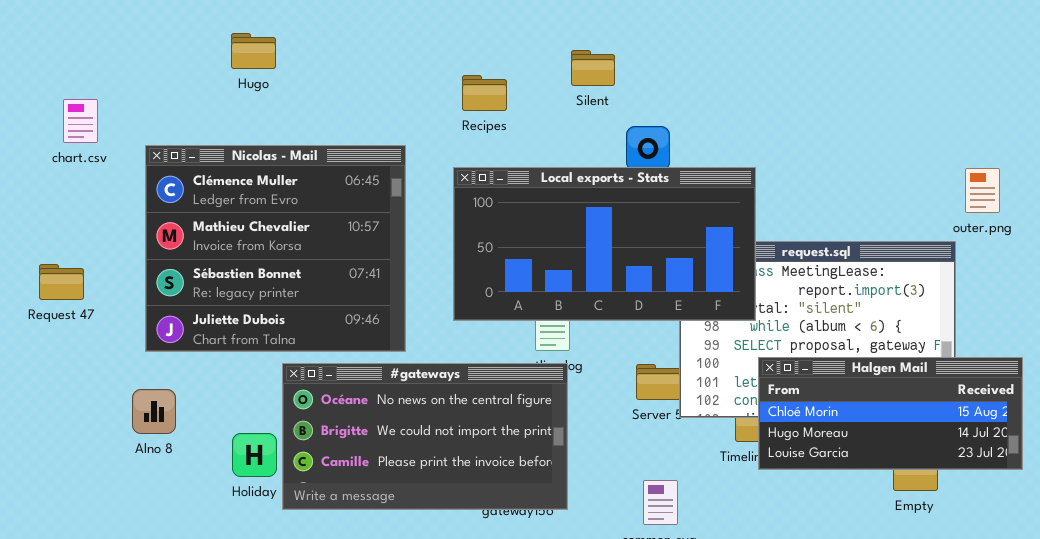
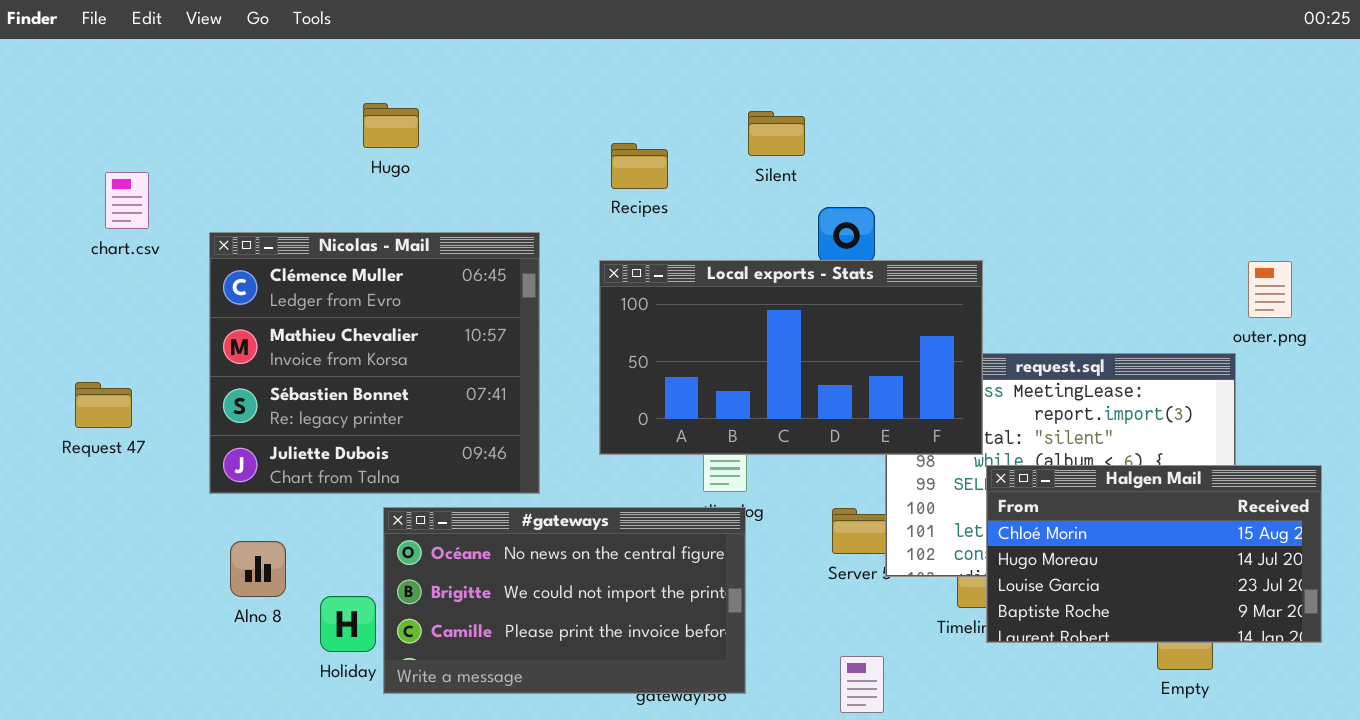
Hugo: [231,33,276,69] -> [363,103,419,148], moved
Halgen Mail: [758,357,1023,470] -> [986,465,1322,643], resized
Alno 8: [132,389,176,434] -> [230,541,286,597], moved

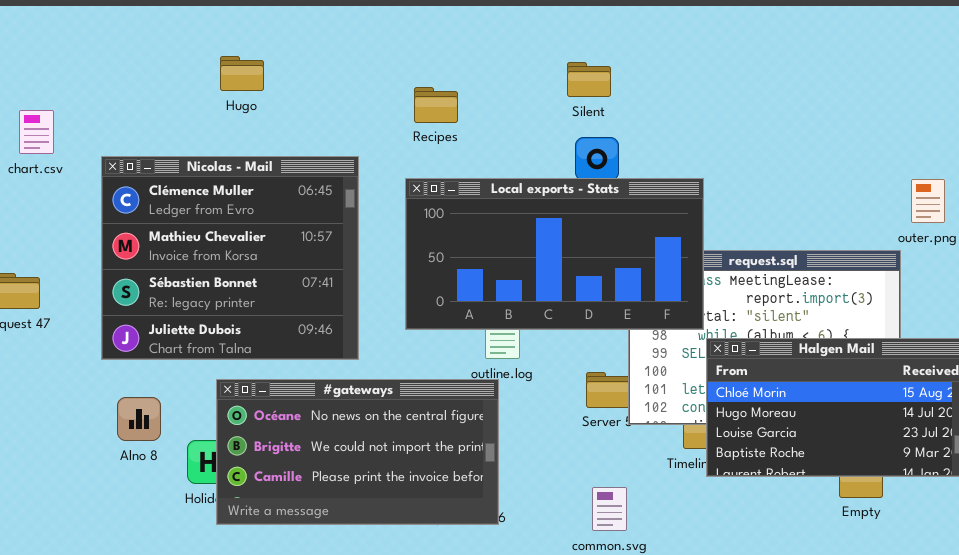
Silent: [748,111,805,156] -> [567,62,611,97], moved
#gateways: [383,507,746,694] -> [216,379,499,525], moved

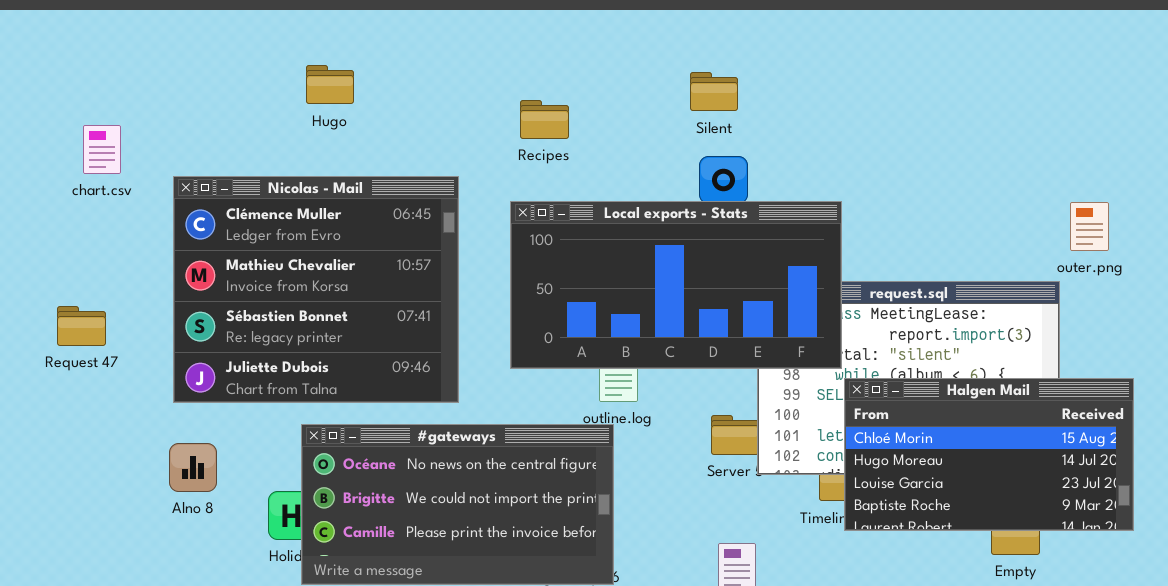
Alno 8: [117,397,161,441] -> [169,443,217,492], moved

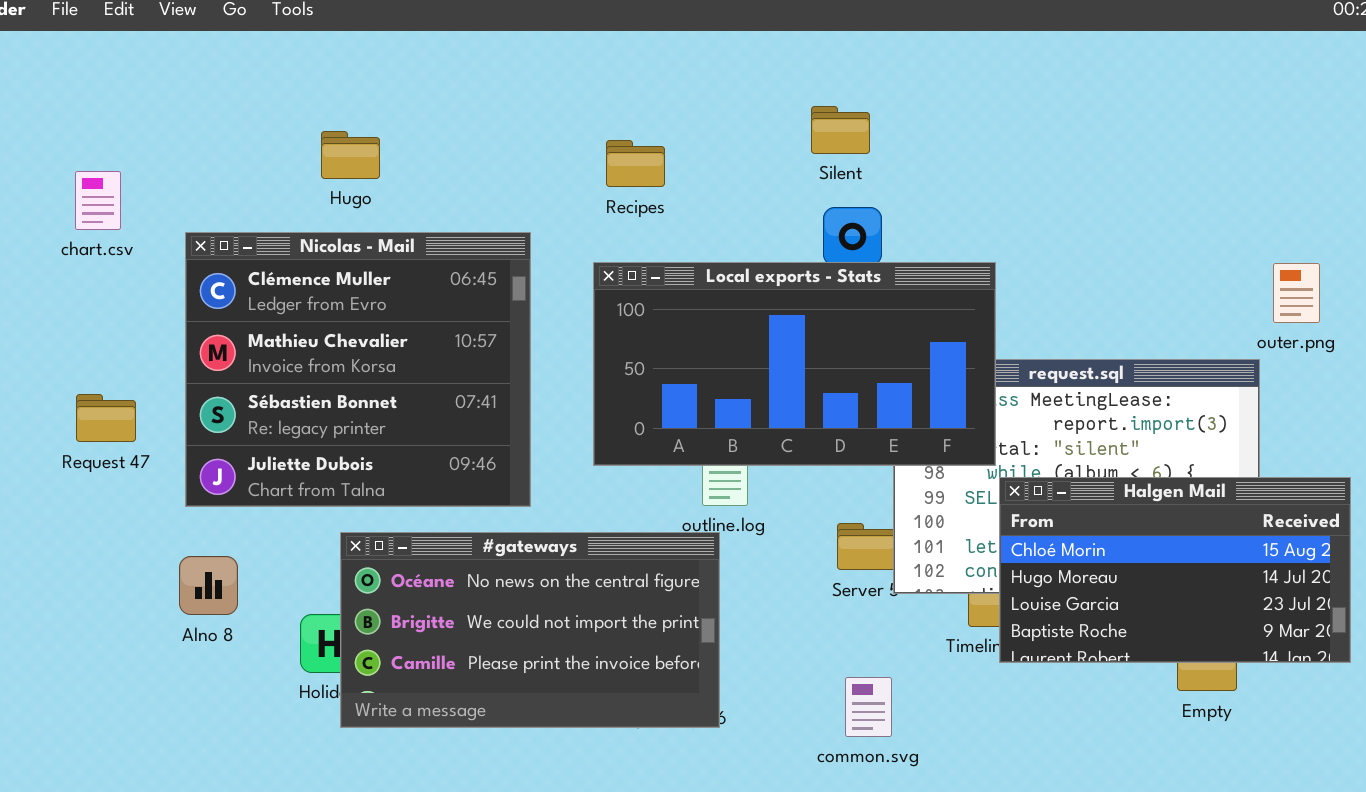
Hugo: [306,65,354,104] -> [321,131,380,179], moved
Request 47: [57,306,106,346] -> [76,394,136,442], moved

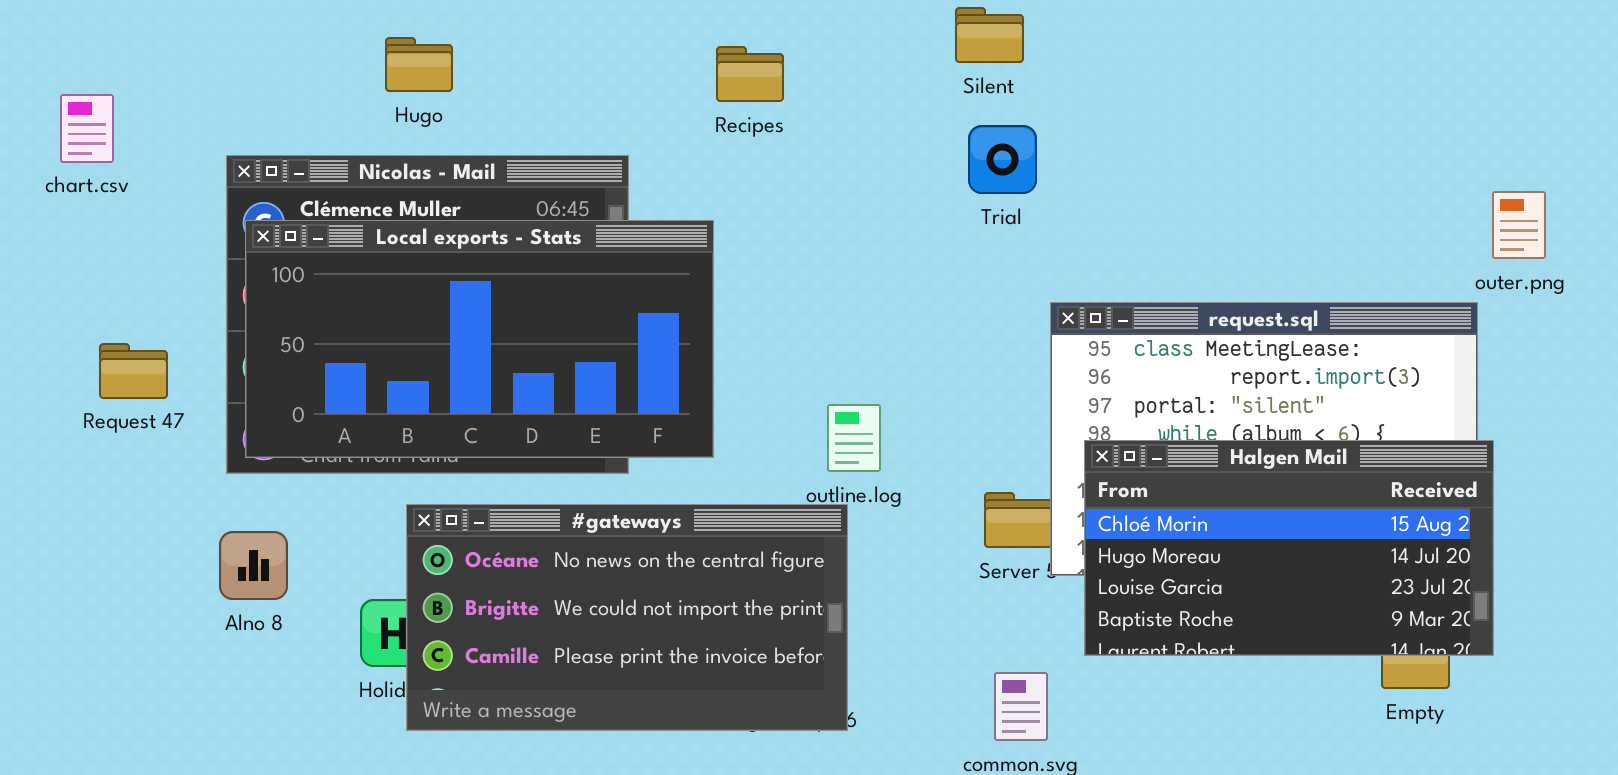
chart.csv: [75,171,121,230] -> [60,94,114,163], moved
Local exports - Stats: [593,262,996,466] -> [245,220,714,458], moved
Halgen Mail: [999,477,1351,663] -> [1084,440,1494,656], moved

